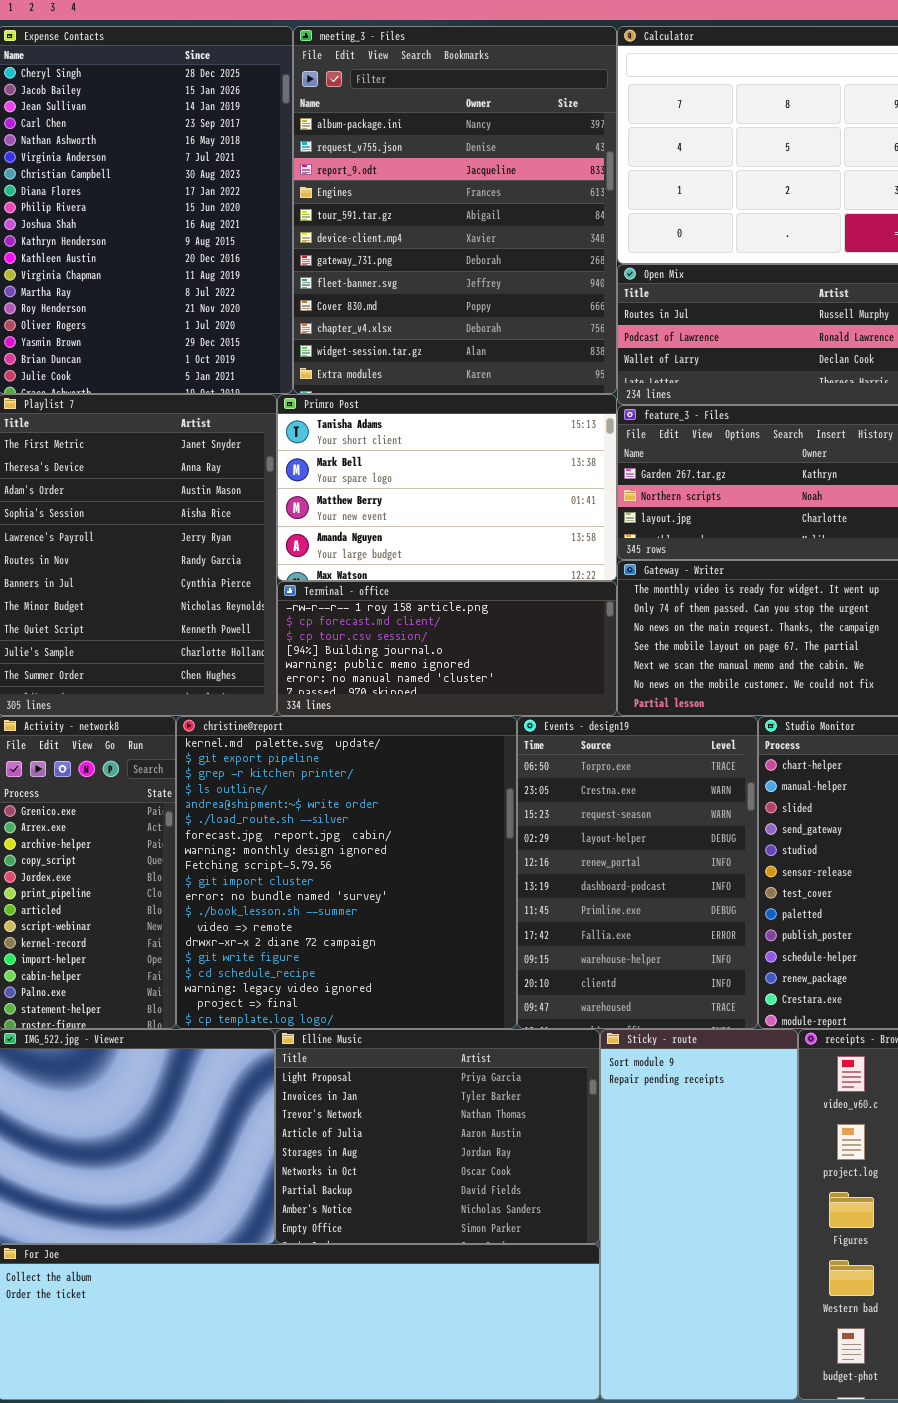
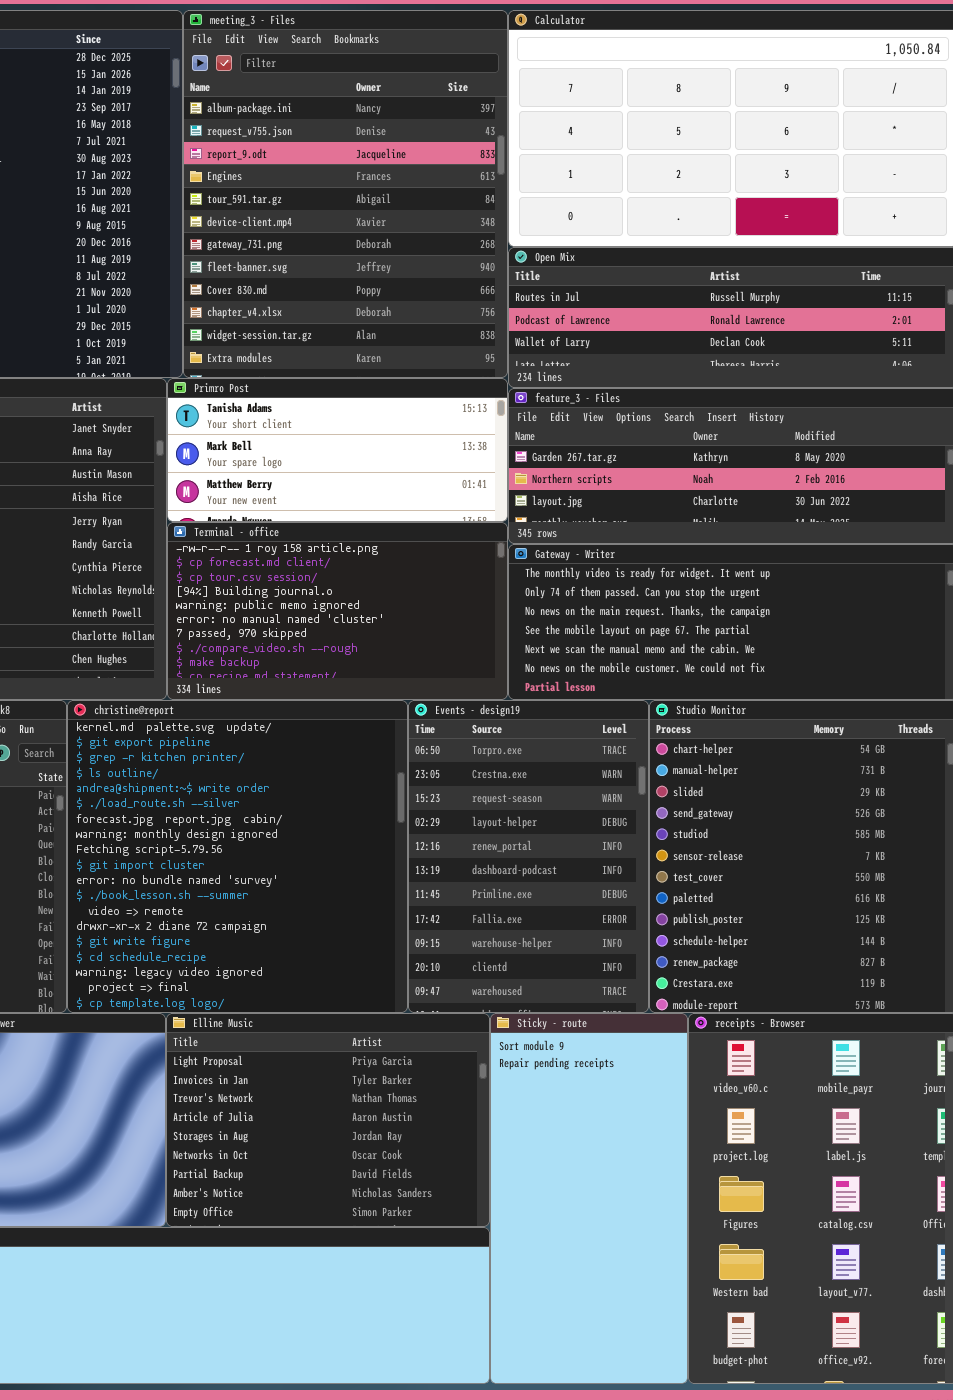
Primro Post: [277,394,617,581] -> [167,378,508,522], resized
Terminal - office: [277,581,617,716] -> [167,522,508,700], resized

